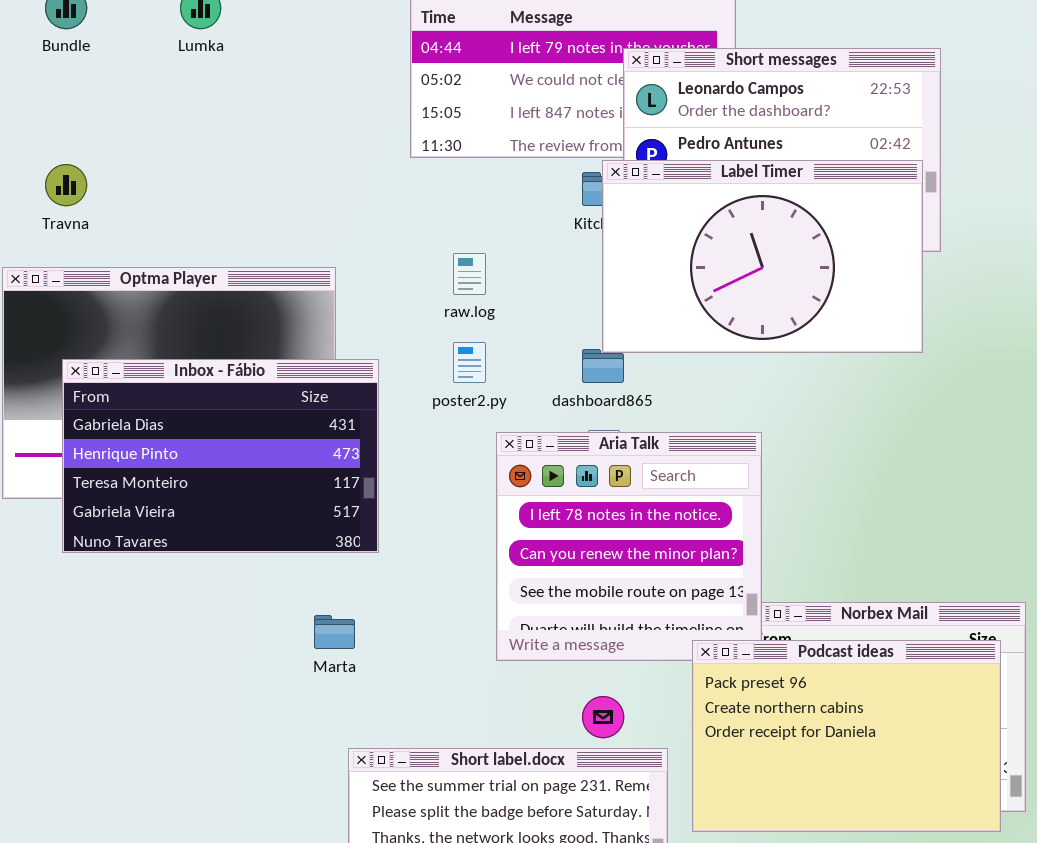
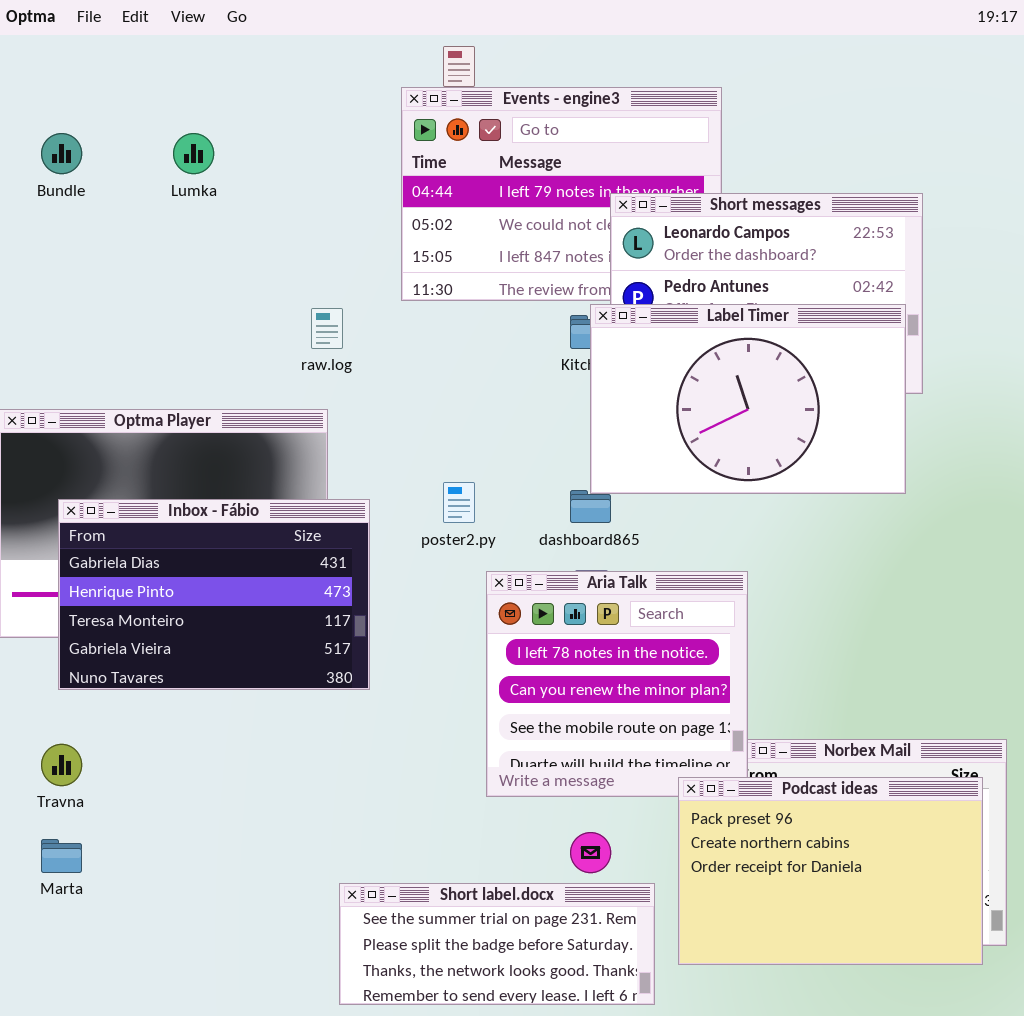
Travna: [45,164,87,206] -> [41,744,82,786], moved
raw.log: [453,253,486,295] -> [311,308,343,349], moved
Marta: [314,615,355,649] -> [41,839,82,873], moved

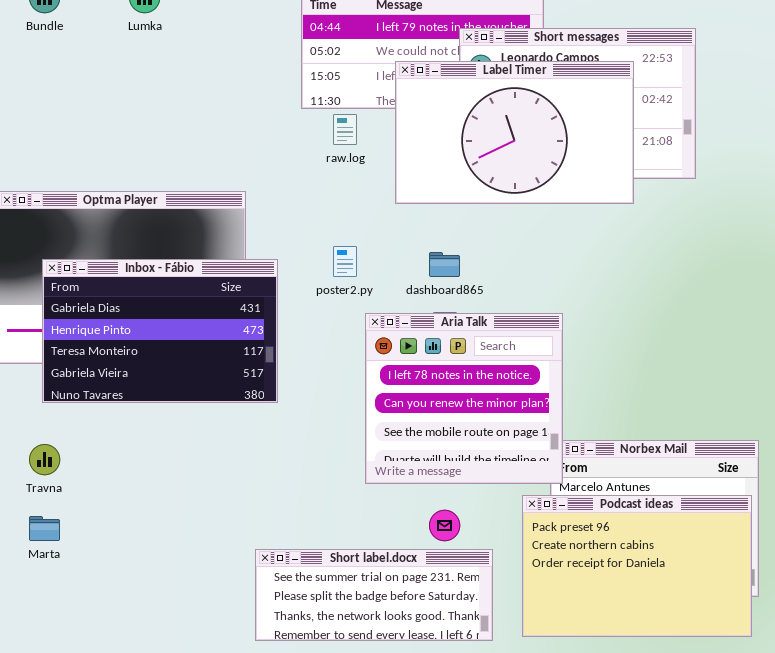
Label Timer: [590,304,906,494] -> [395,61,634,204], moved
raw.log: [311,308,343,349] -> [333,114,357,145], moved
Podcast ideas: [678,777,983,965] -> [522,495,752,637], moved

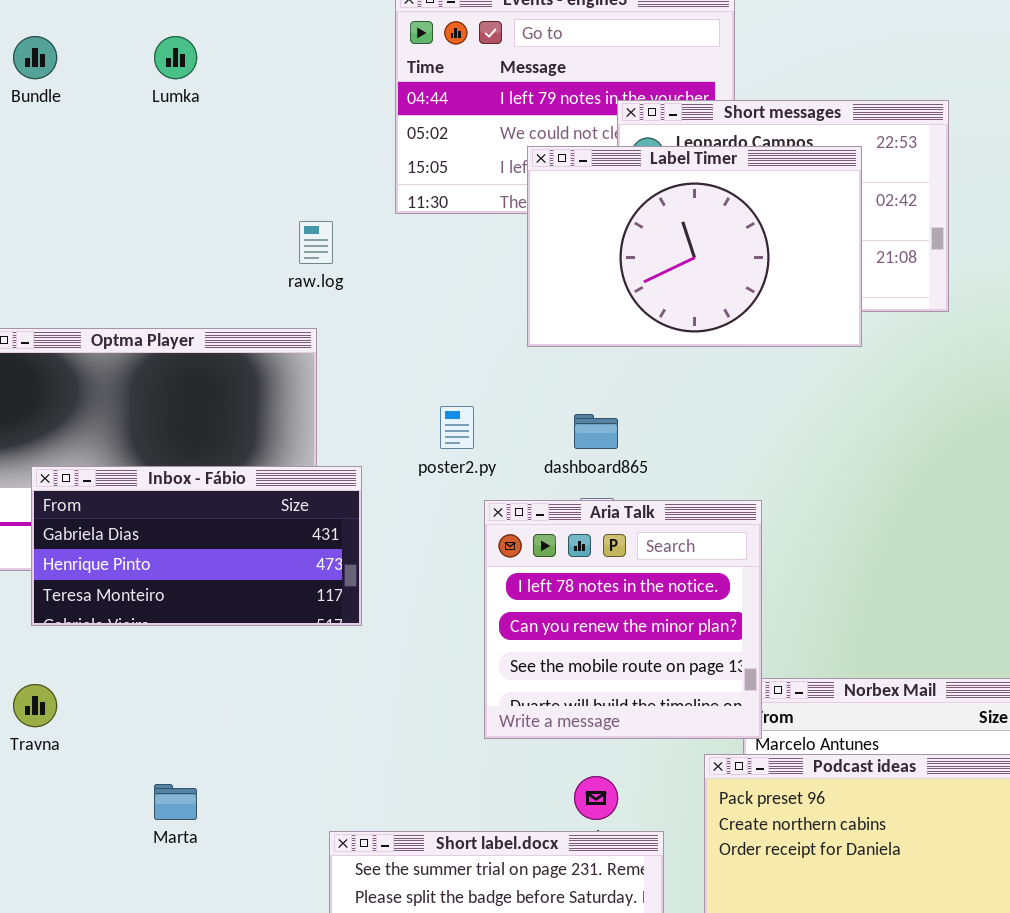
raw.log: [333,114,357,145] -> [299,221,333,264], moved
Inbox - Fábio: [42,259,278,403] -> [31,466,362,626], resized
Marta: [29,516,60,541] -> [154,784,197,820], moved

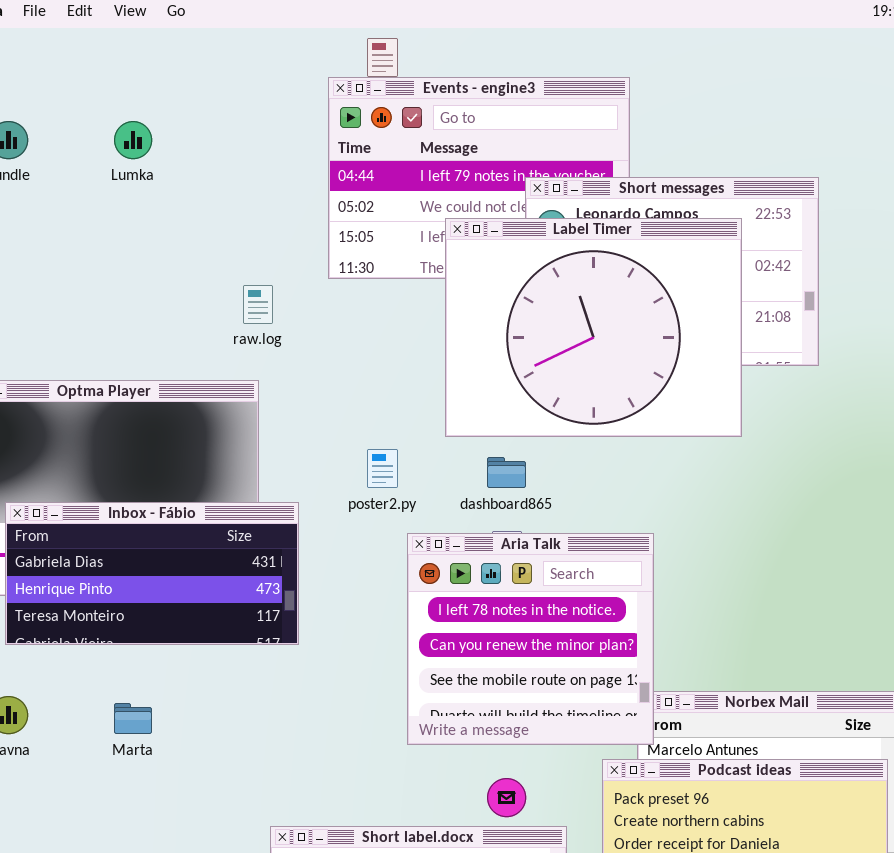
Label Timer: [527,146,862,347] -> [445,218,742,437], resized
Marta: [154,784,197,820] -> [114,703,152,734], moved

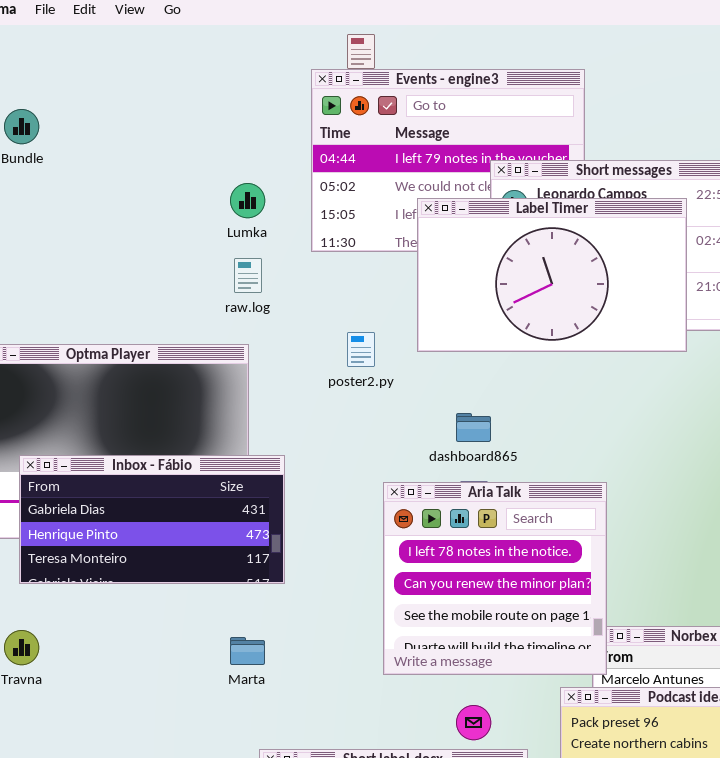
Lumka: [114,121,152,159] -> [230,183,265,218], moved
Label Timer: [445,218,742,437] -> [417,198,687,352], resized
poster2.py: [367,449,398,488] -> [347,332,375,367], moved
Marta: [114,703,152,734] -> [230,637,265,665], moved

